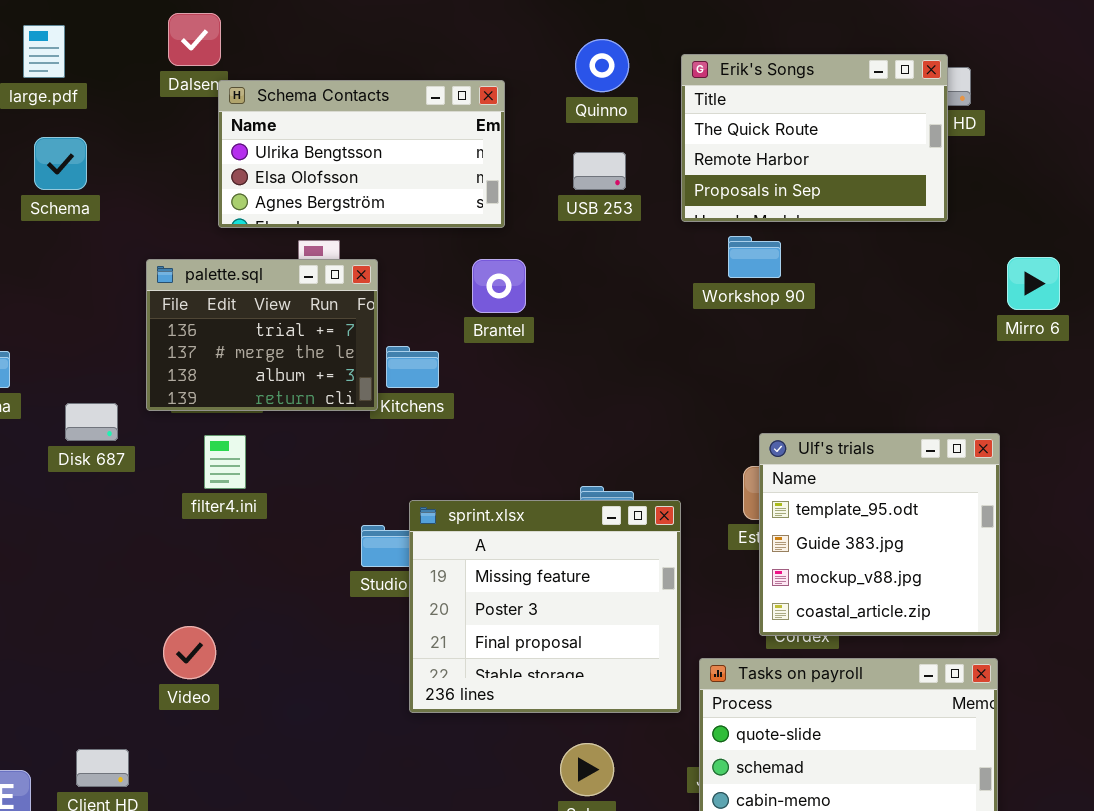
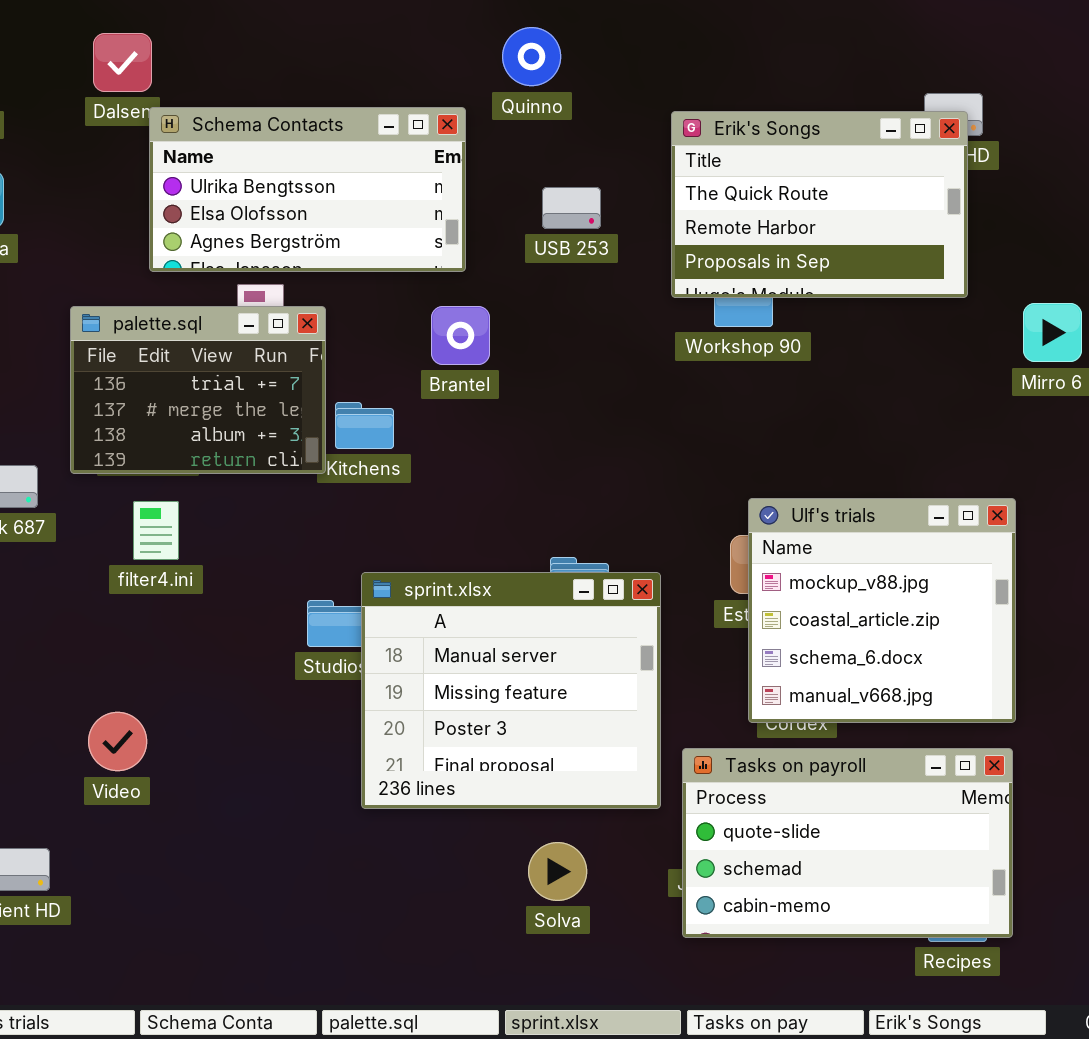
Quinno: [575,39,629,92] -> [502,27,561,86], moved
Erik's Songs: [681,54,948,222] -> [671,111,968,298], moved
Ulf's trials: [759,433,1000,636] -> [748,498,1016,723], scrolled down 2 rows
sprint.xlsx: [409,500,681,713] -> [361,572,661,809], scrolled up 1 row

